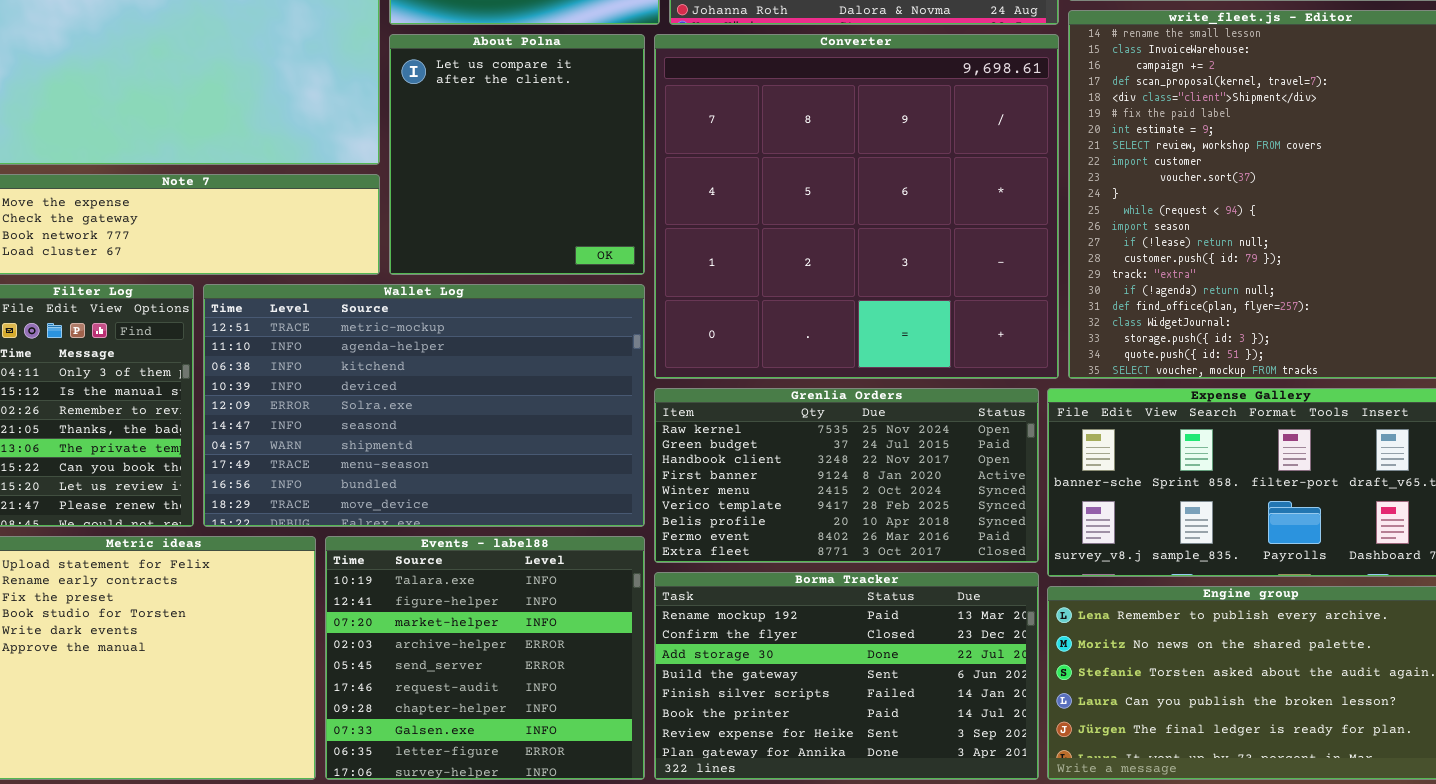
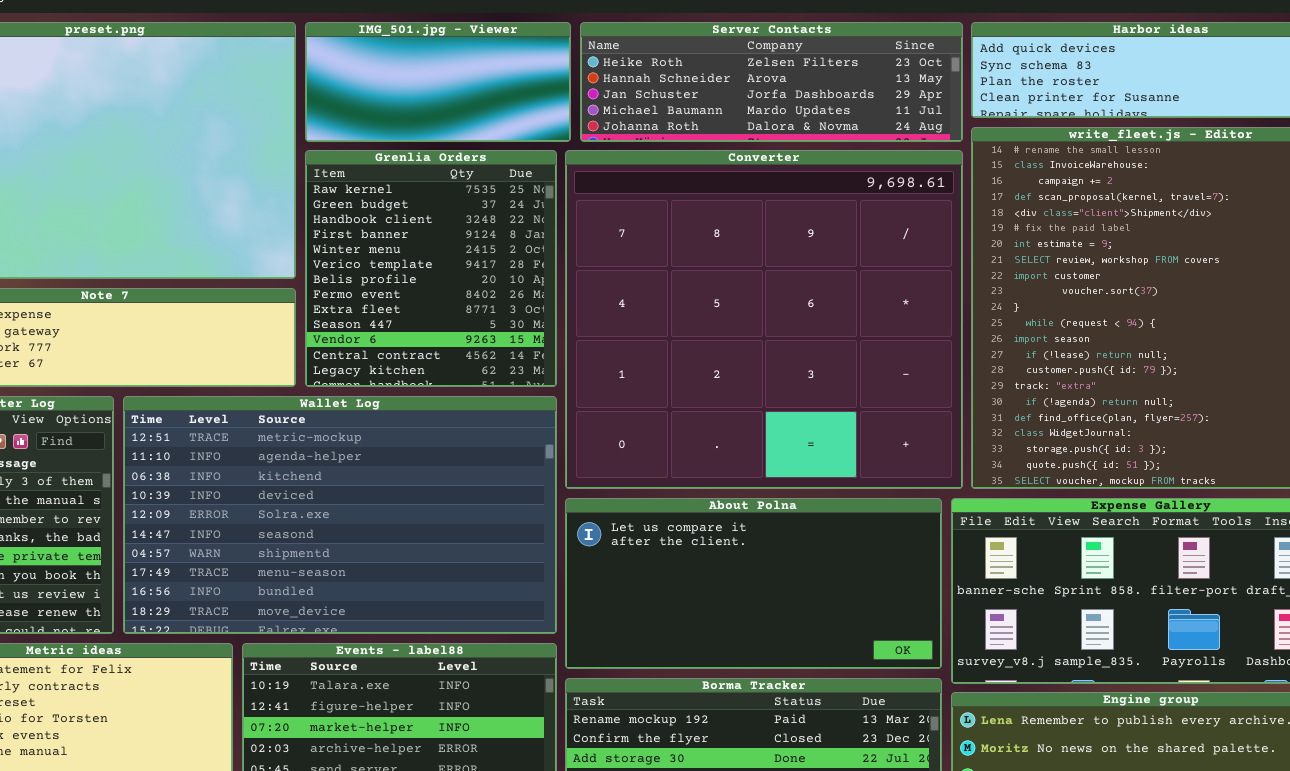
About Polna: [389,34,645,275] -> [565,498,942,669], moved, resized
Grenlia Orders: [654,388,1039,563] -> [305,150,557,387], moved, resized

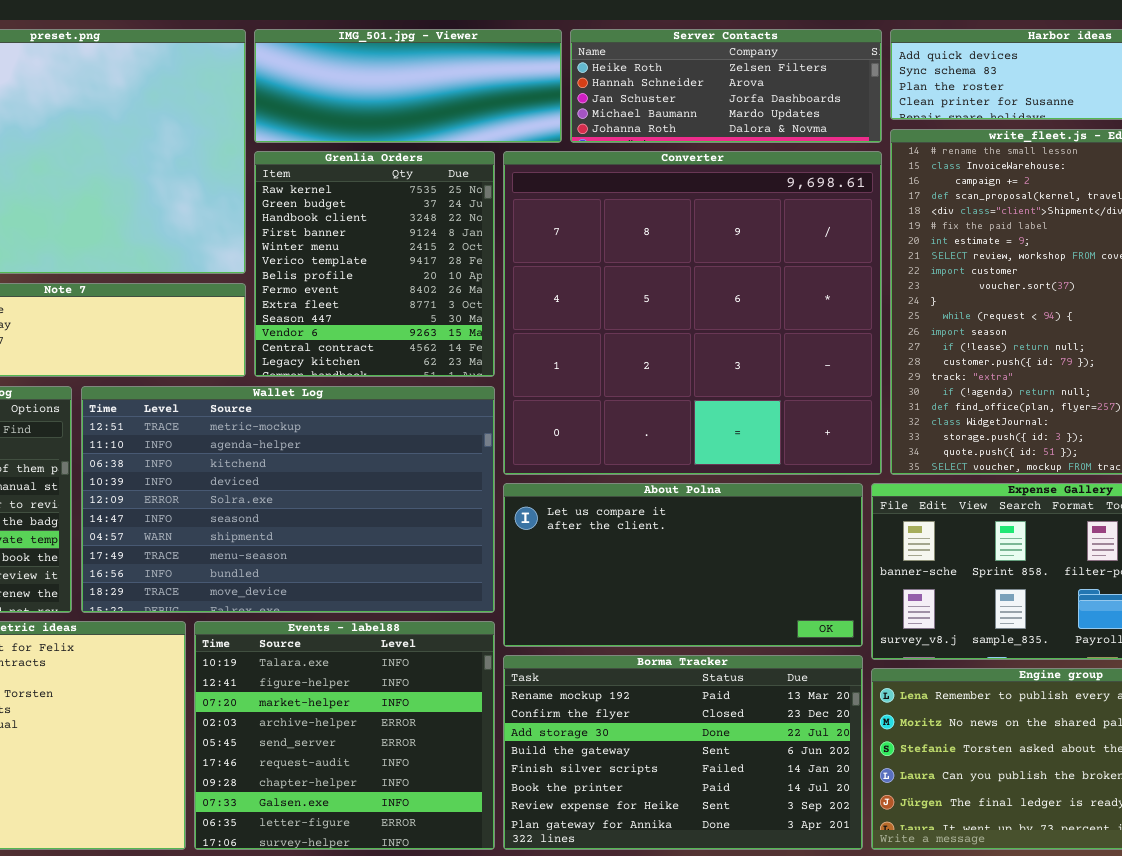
IMG_501.jpg - Viewer: [305,22,571,142] -> [254,29,562,143], resized
Server Contacts: [580,22,963,142] -> [570,29,882,143], resized

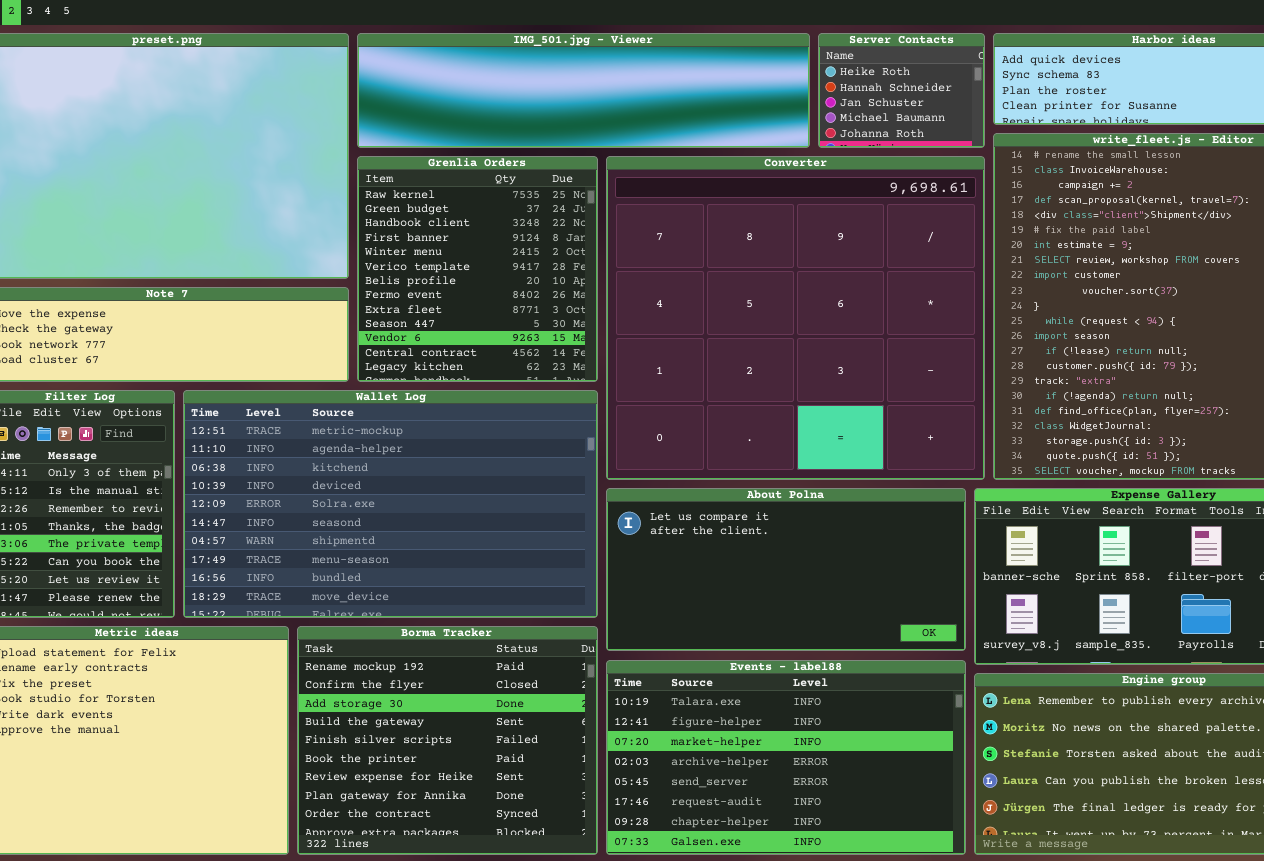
IMG_501.jpg - Viewer: [254,29,562,143] -> [357,33,810,148], resized
Server Contacts: [570,29,882,143] -> [818,33,985,148], resized
Events - label88: [194,621,495,850] -> [606,660,966,855], moved, resized
Borma Tracker: [503,655,863,850] -> [297,626,598,855], moved, resized

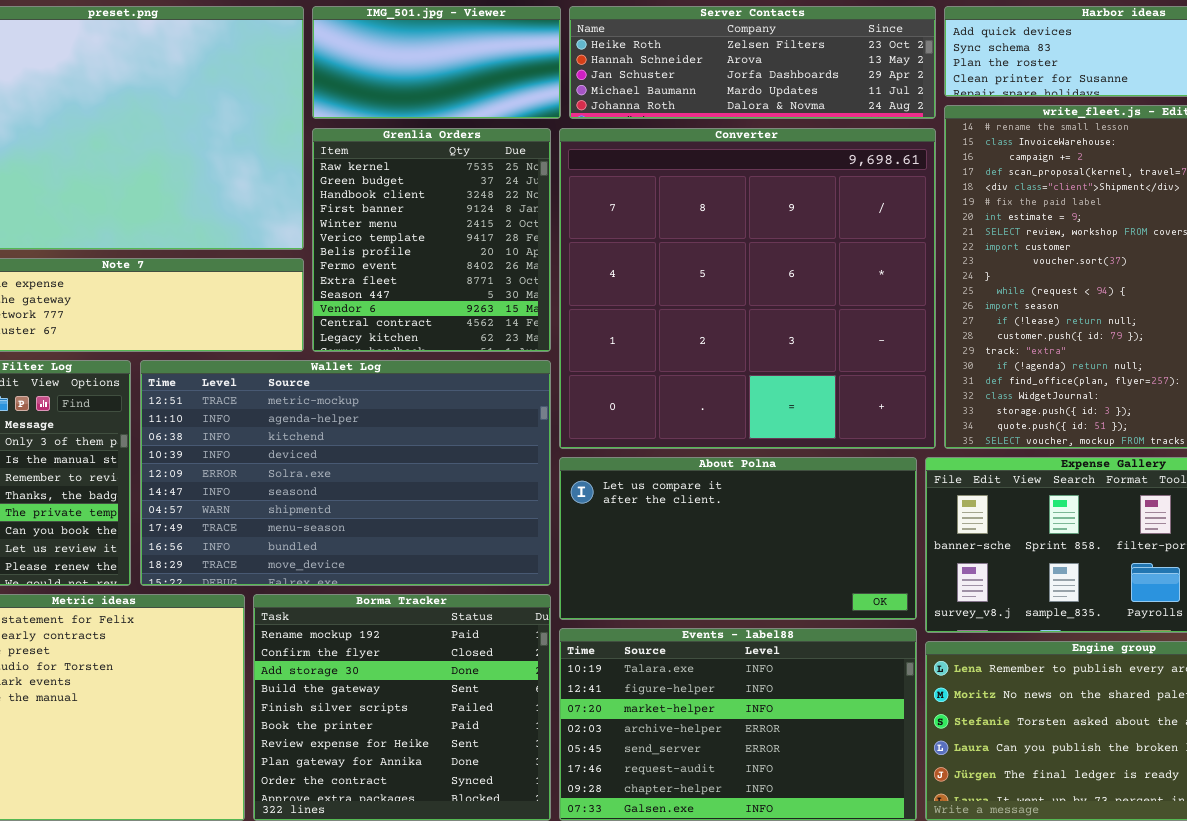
IMG_501.jpg - Viewer: [357,33,810,148] -> [312,6,561,119], resized
Server Contacts: [818,33,985,148] -> [569,6,936,119], resized

